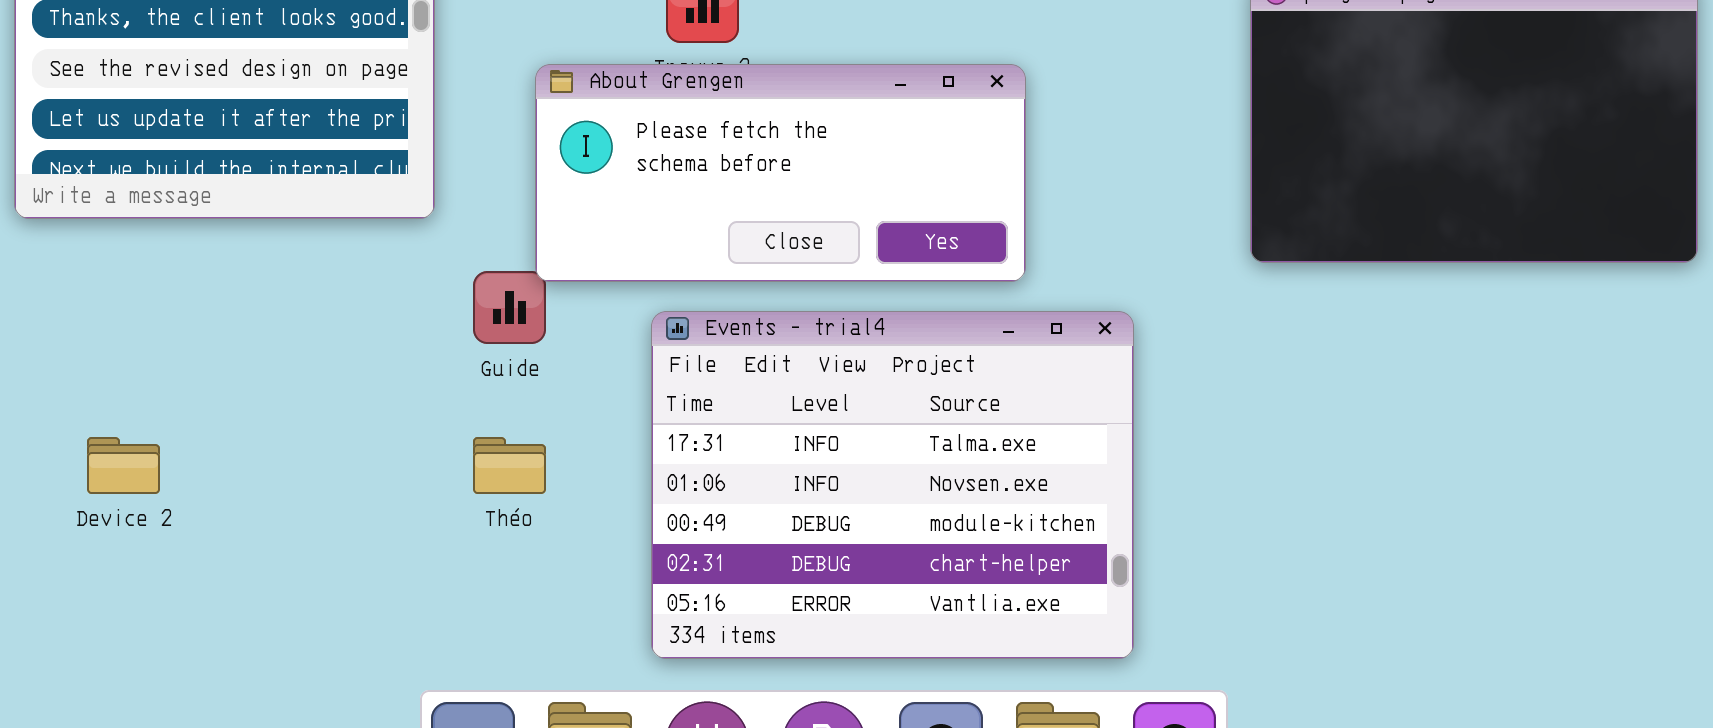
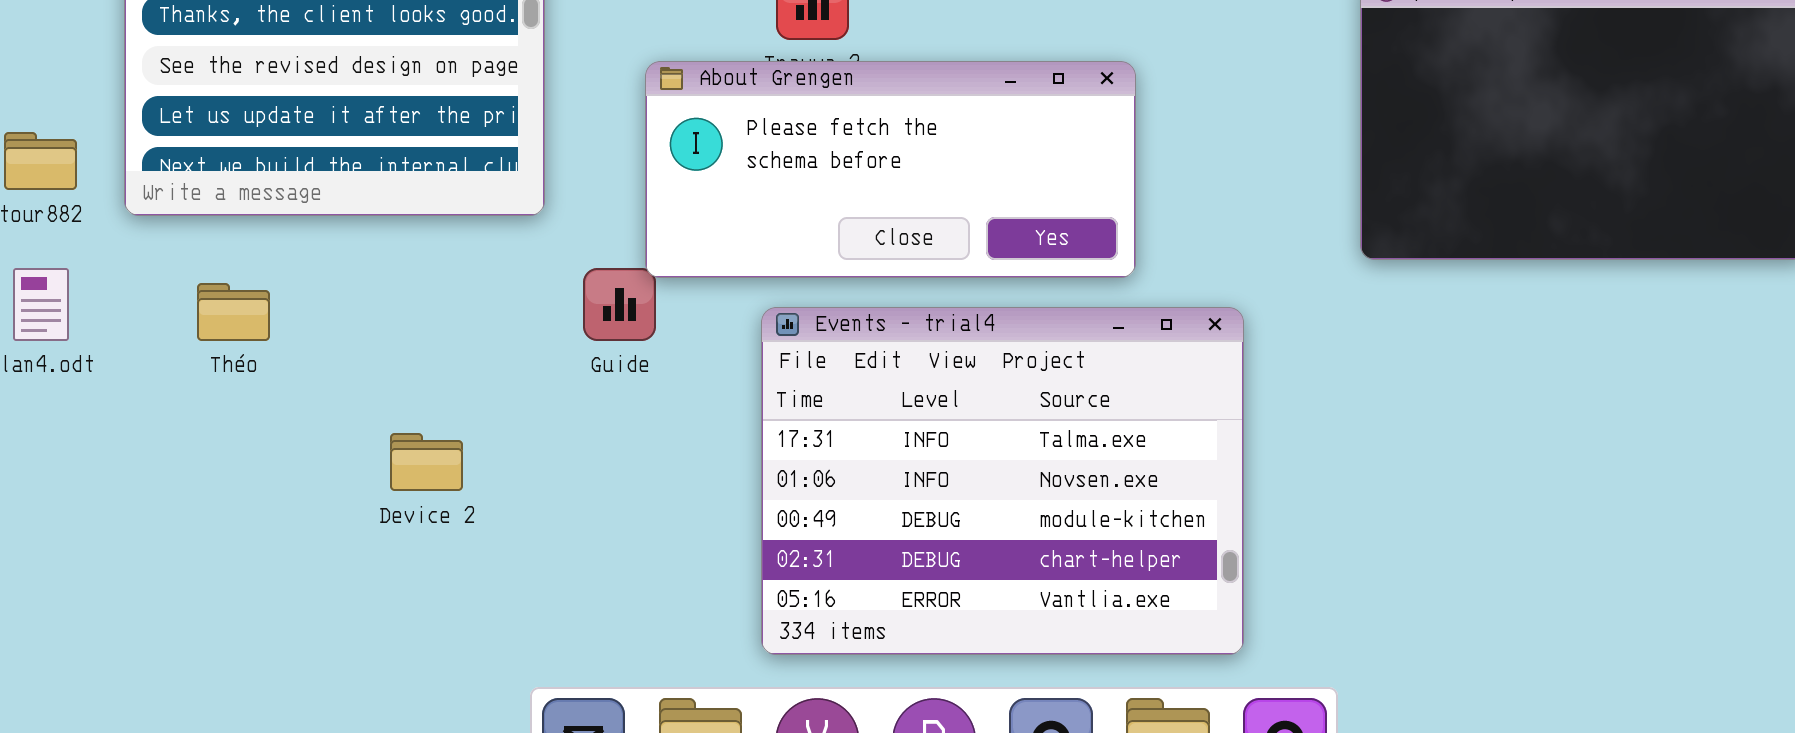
Device 2: [87,437,160,494] -> [390,433,463,491], moved
Théo: [473,437,546,494] -> [197,283,270,341], moved

